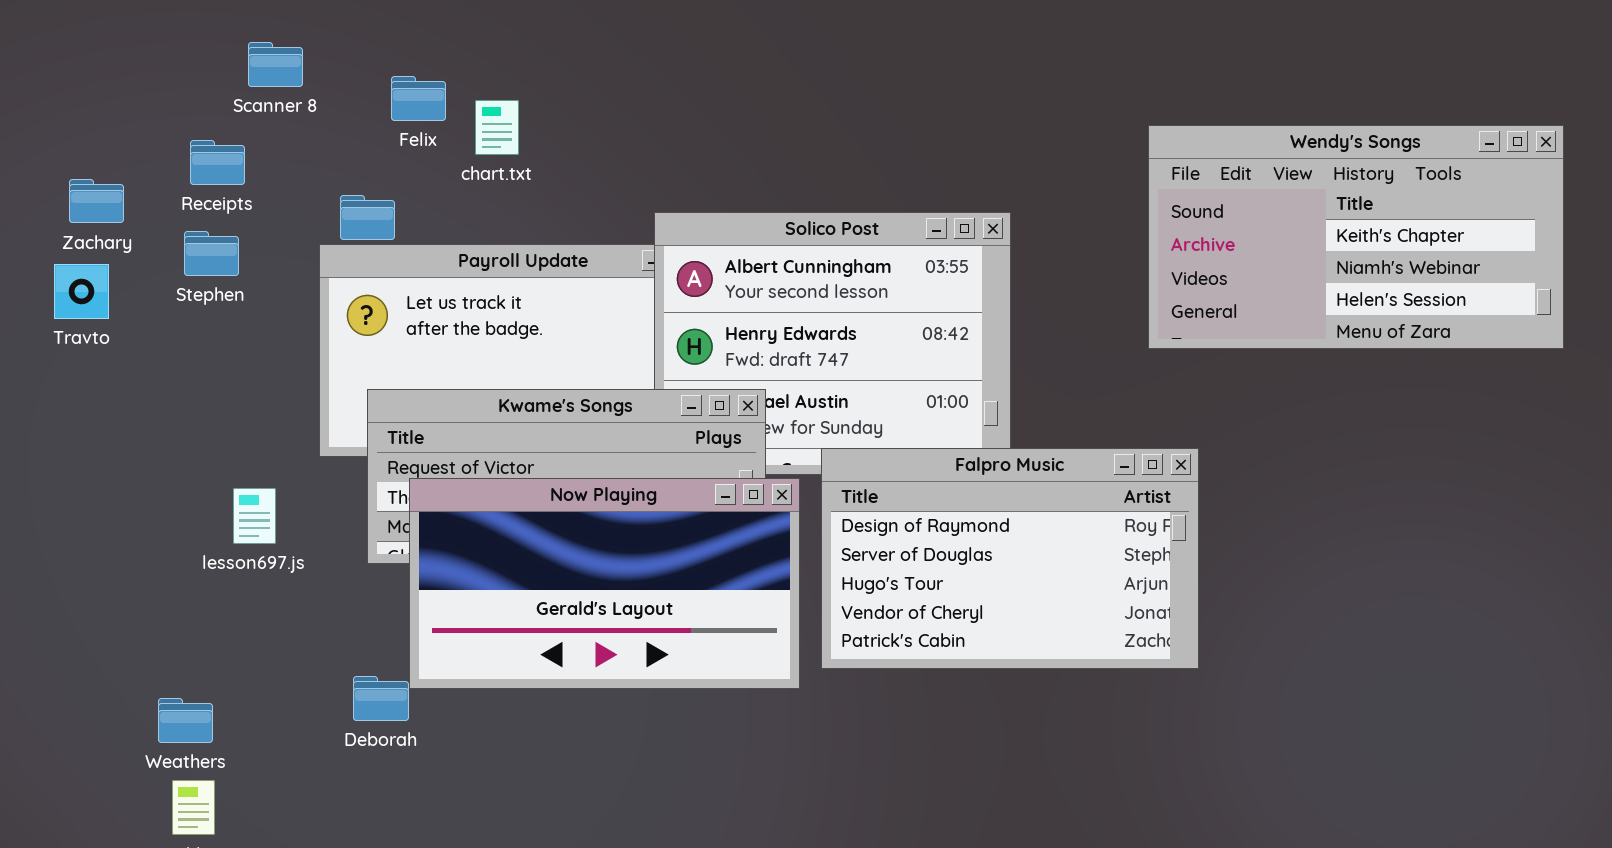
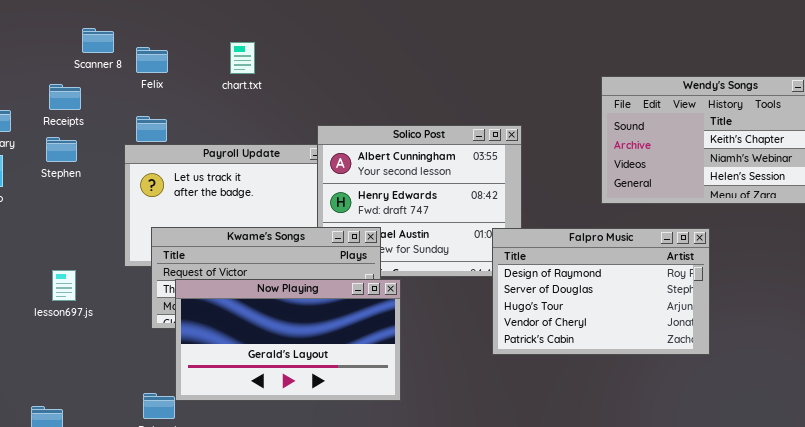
Felix: [391,76,446,121] -> [136,47,168,73], moved
chart.txt: [475,100,519,155] -> [230,42,255,74], moved
Falpro Music: [821,448,1199,669] -> [492,228,710,355], moved
lesson697.js: [233,488,276,544] -> [52,270,76,301], moved

